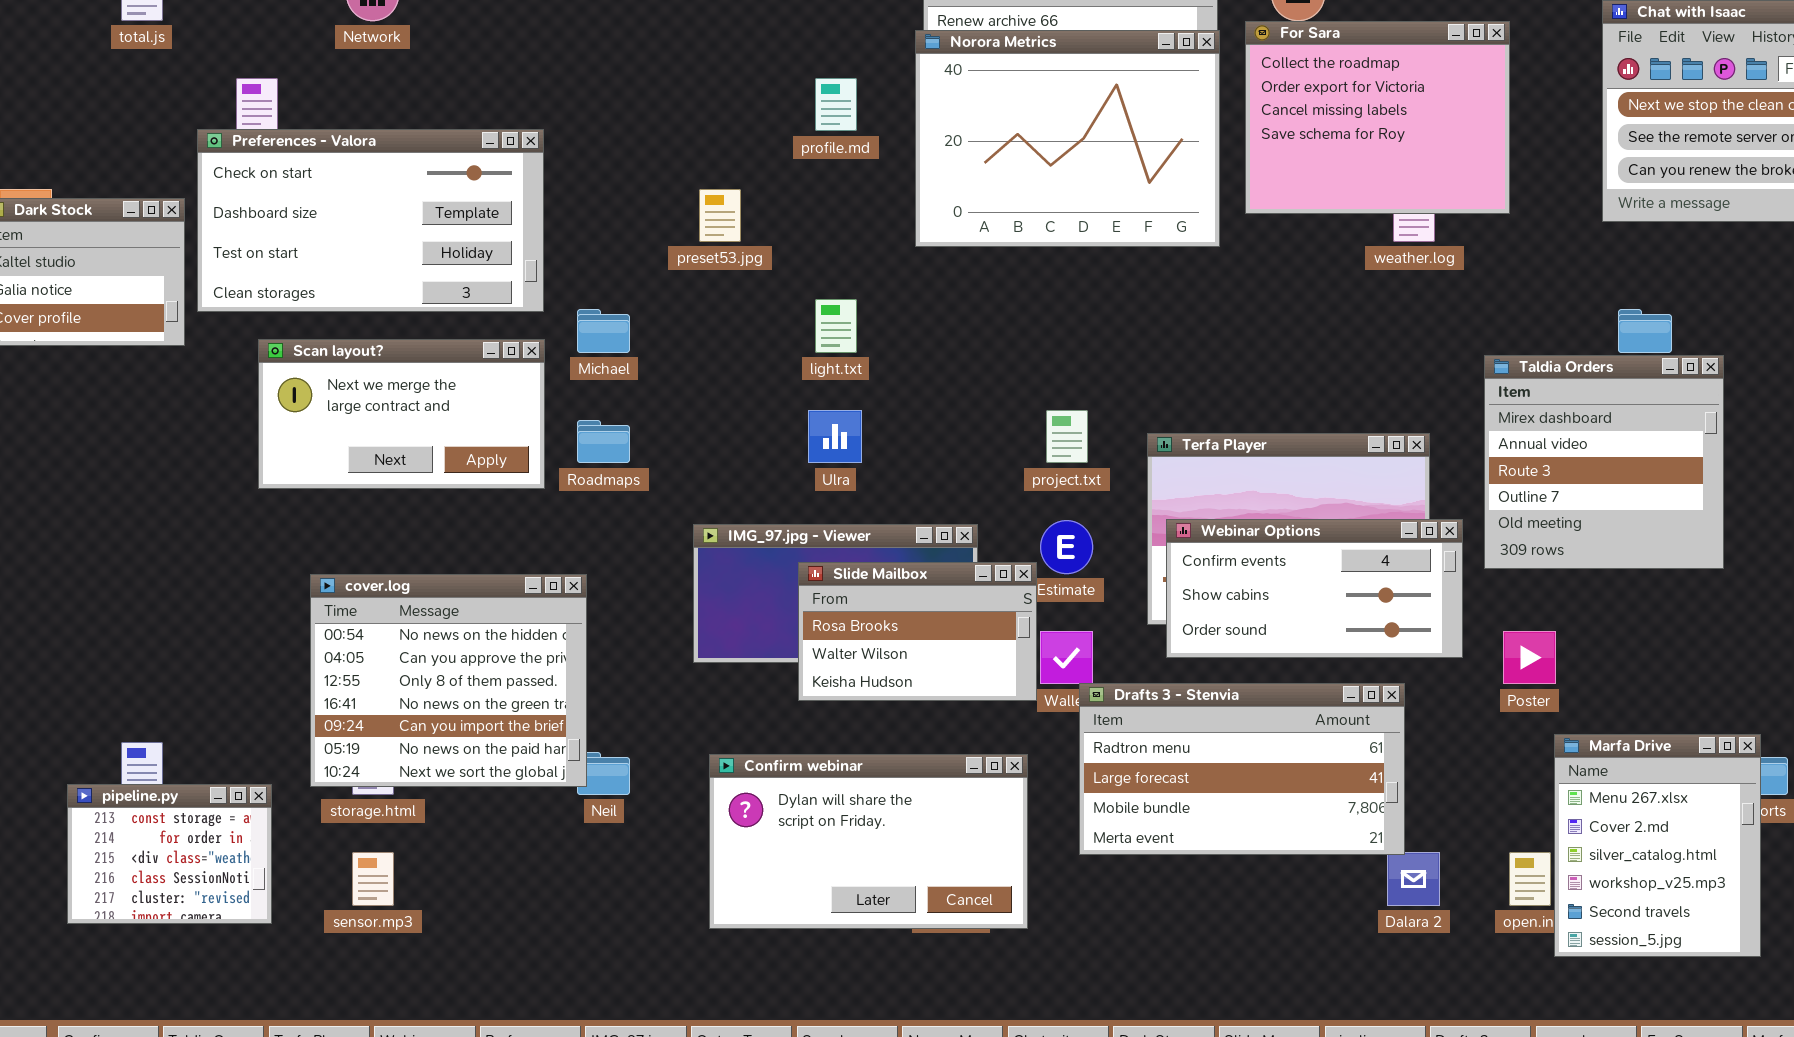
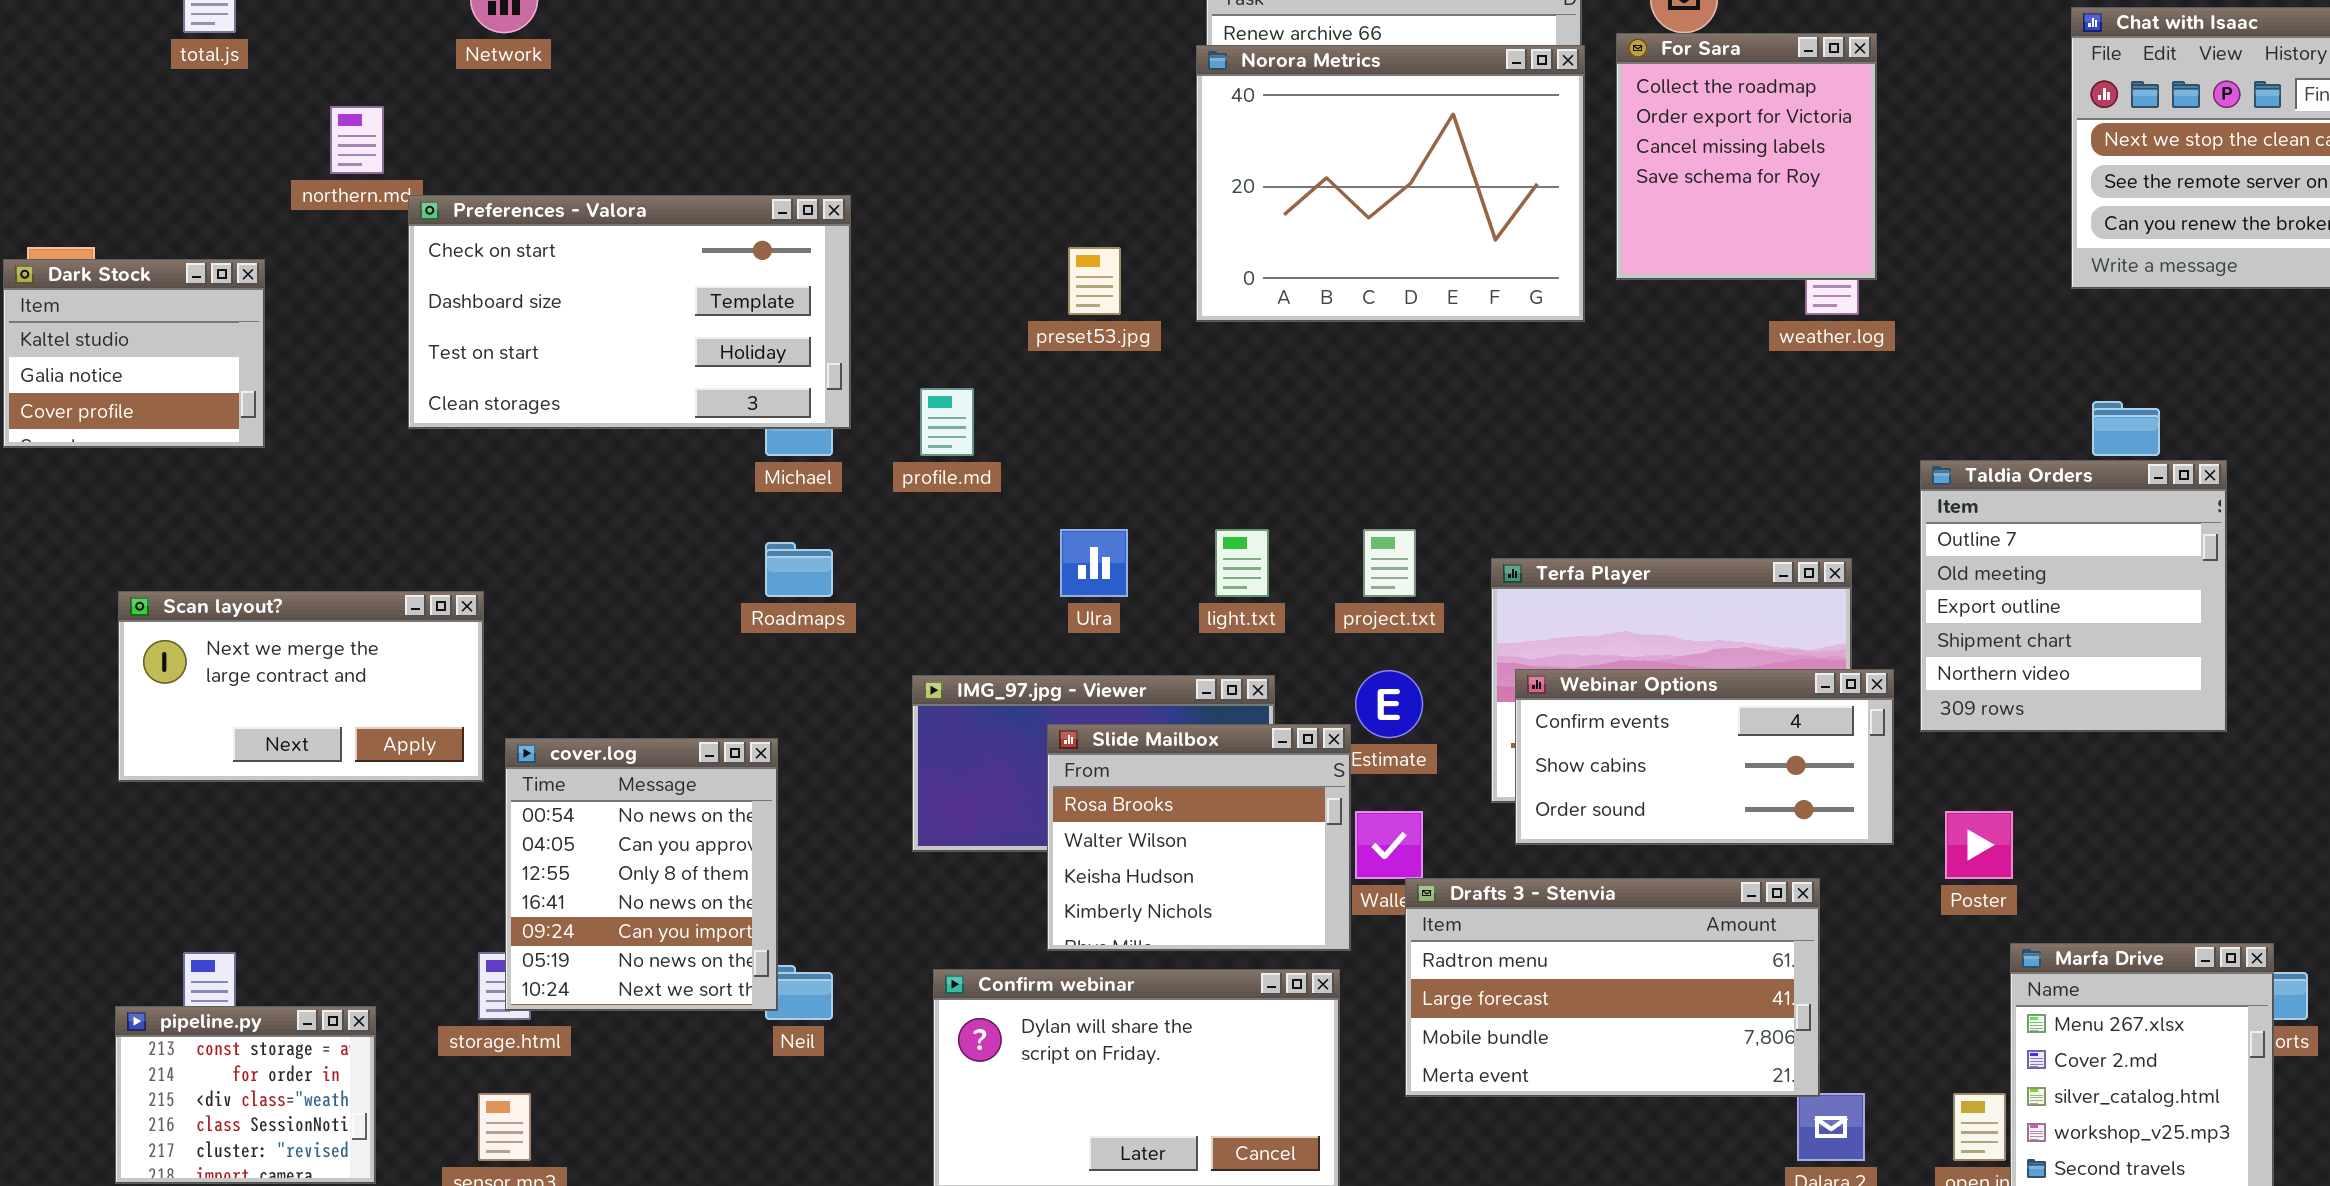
For Sara: [1245,21,1510,214] -> [1616,33,1877,280], resized
profile.md: [815,78,857,131] -> [920,388,974,456], moved
Preferences - Valora: [197,129,544,312] -> [408,195,851,429], moved
preset53.jpg: [699,189,741,242] -> [1068,247,1121,315], moved
light.txt: [815,299,857,353] -> [1215,529,1269,597], moved
Scan layout?: [258,339,545,489] -> [118,591,484,782], moved
Taldia Orders: [1484,355,1724,569] -> [1920,460,2227,732], scrolled down 3 rows
Slide Mailbox: [798,562,1037,701] -> [1047,724,1351,951], resized
cover.log: [310,574,587,787] -> [505,738,778,1011], resized

